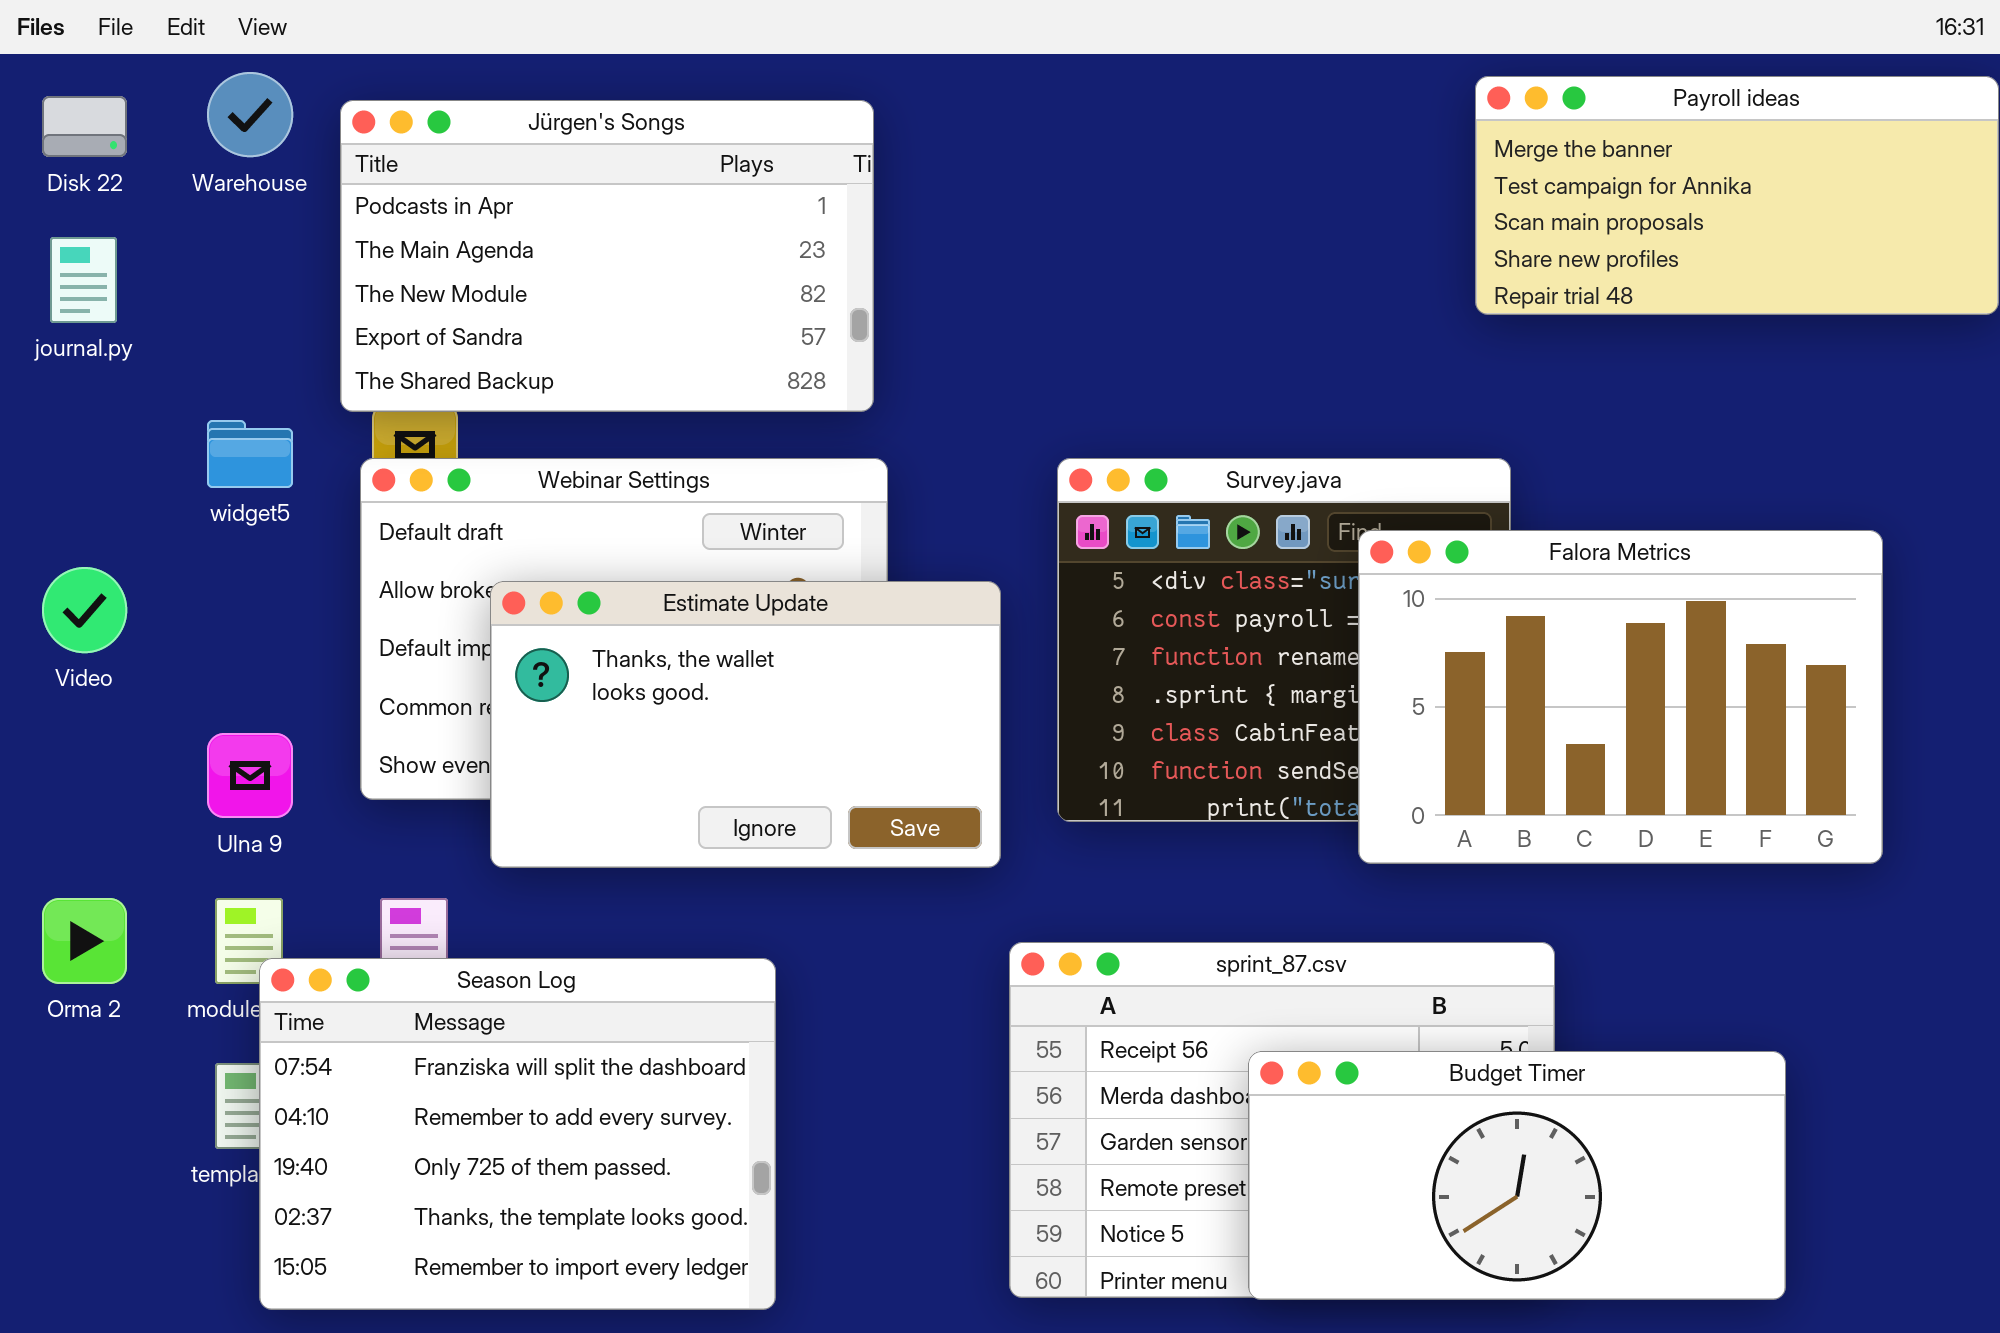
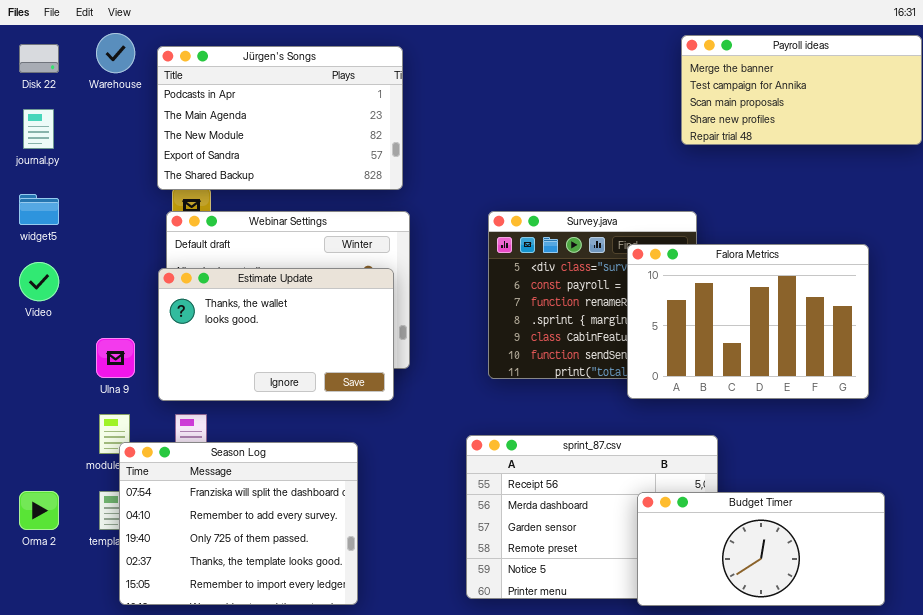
widget5: [207,420,293,488] -> [19,194,59,225], moved
Estimate Update: [490,581,1001,868] -> [158,268,394,401], moved
Orma 2: [42,898,127,984] -> [19,491,59,530], moved
Budget Timer: [1248,1051,1786,1300] -> [637,492,885,606], moved

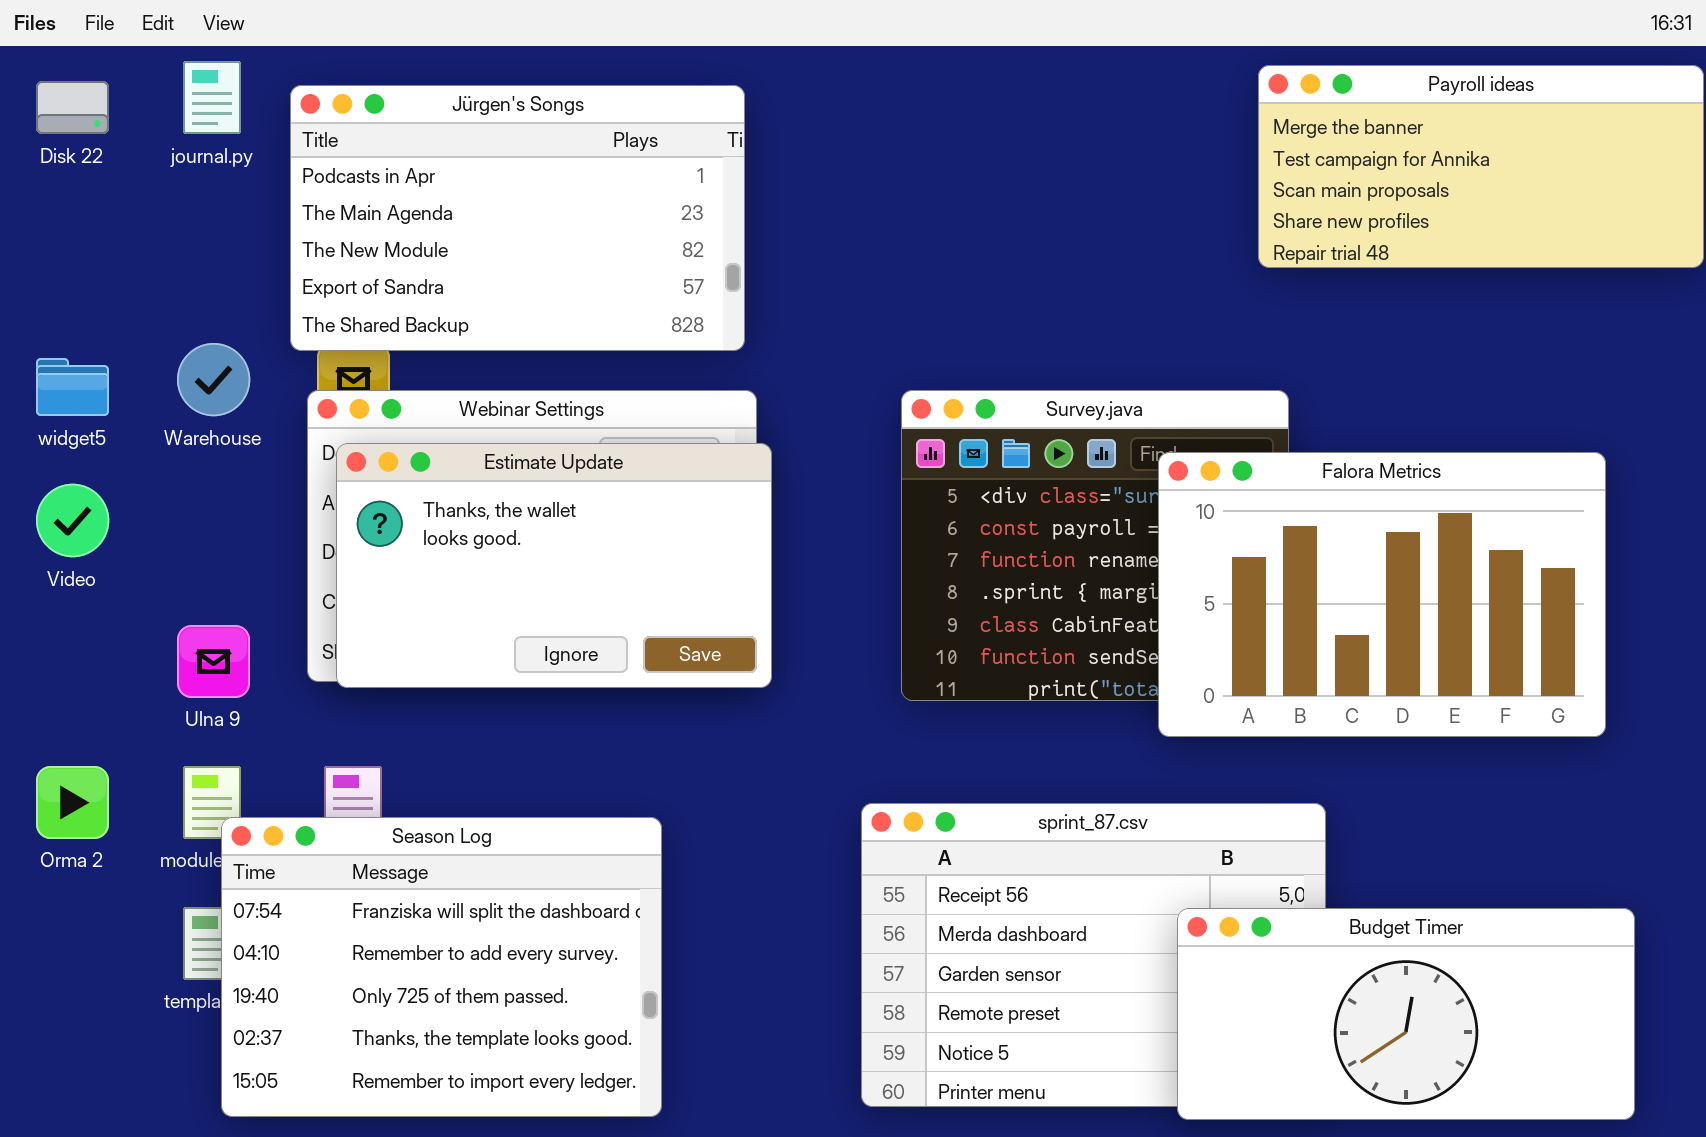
Warehouse: [96,33,135,73] -> [177,343,250,416], moved
journal.py: [23,109,54,149] -> [183,61,241,134], moved
Estimate Update: [158,268,394,401] -> [336,443,772,688], moved
Orma 2: [19,491,59,530] -> [36,766,109,839], moved

